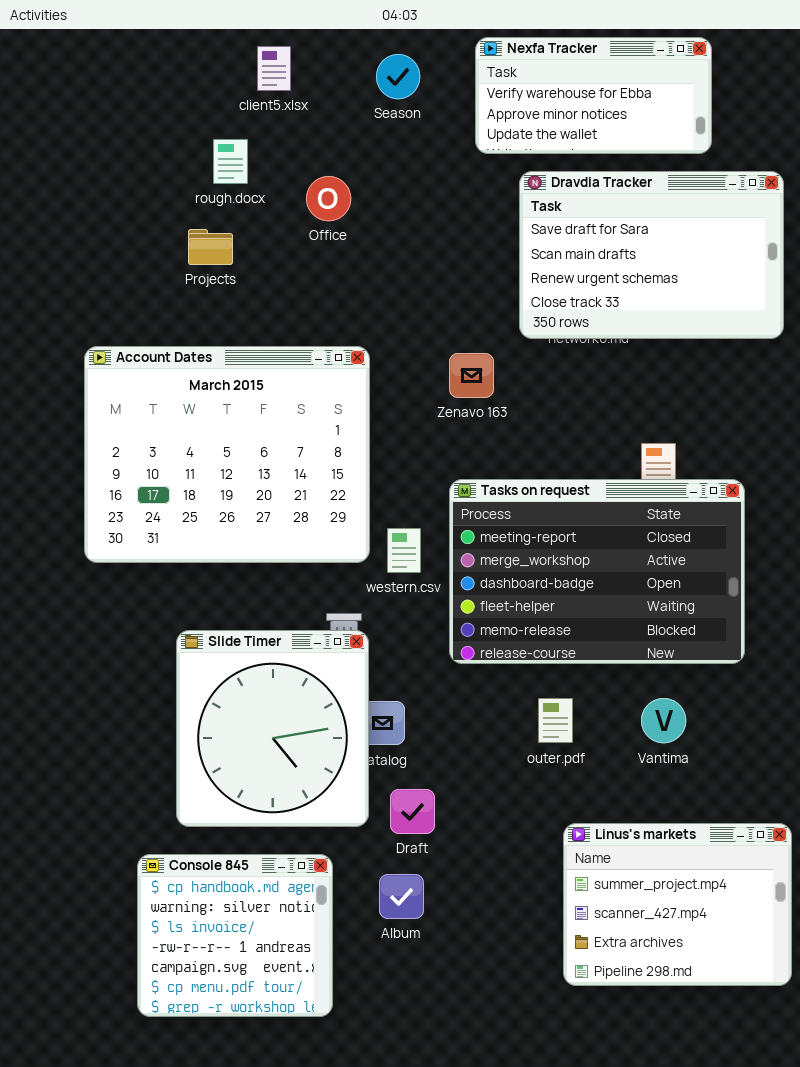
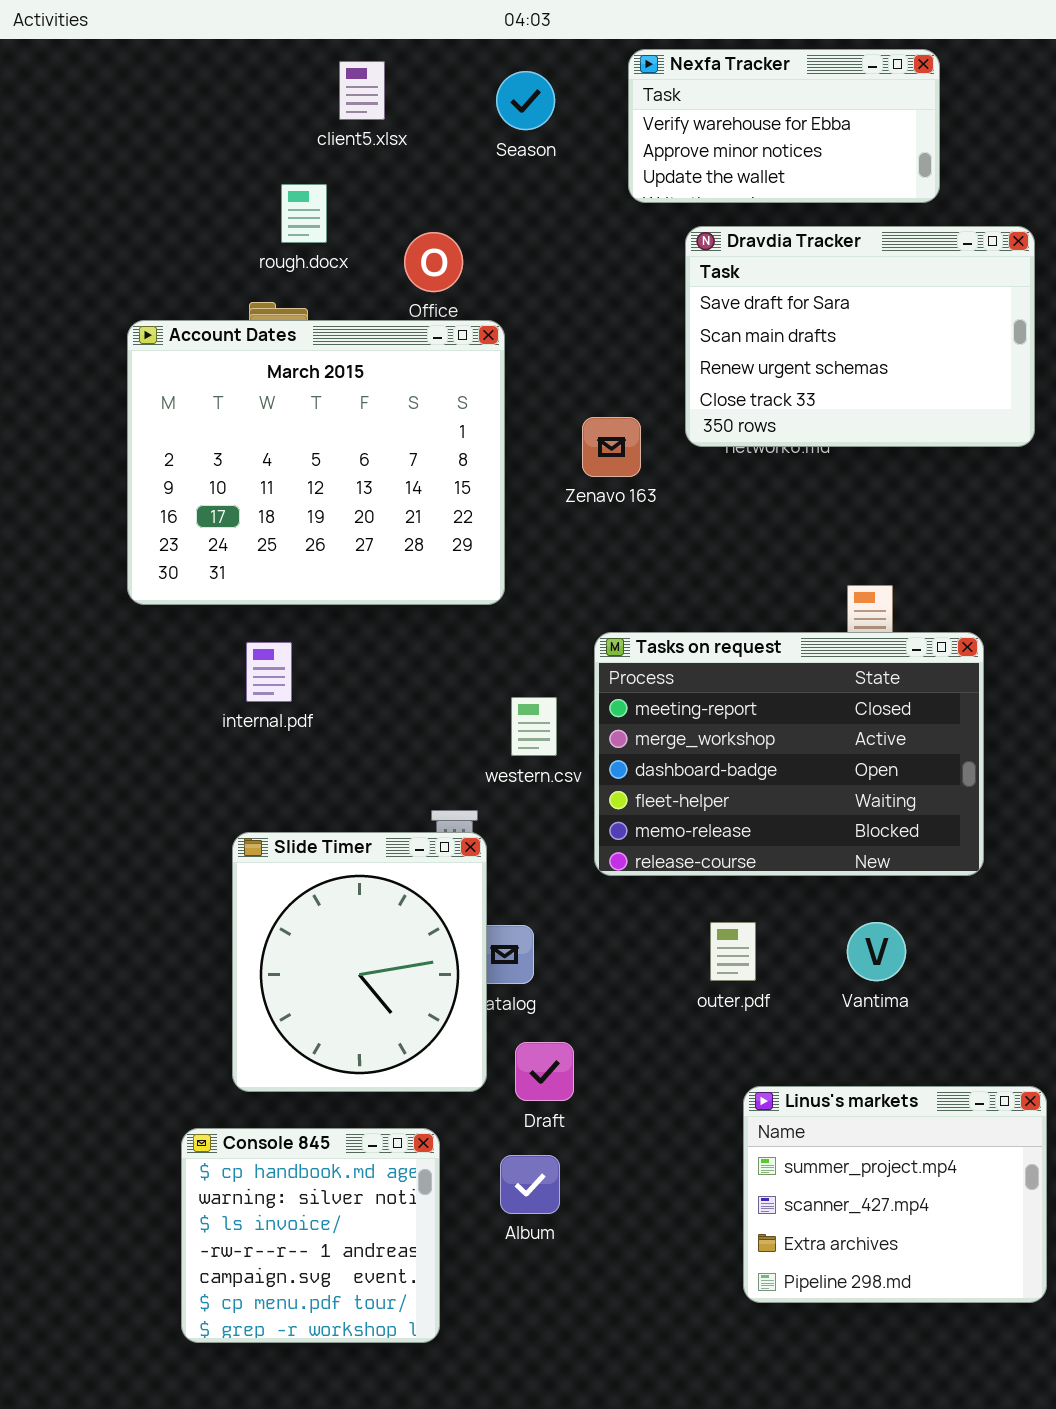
Account Dates: [84,346,370,563] -> [127,320,505,605], moved
Zenavo 163: [449,353,494,398] -> [582,417,641,477], moved

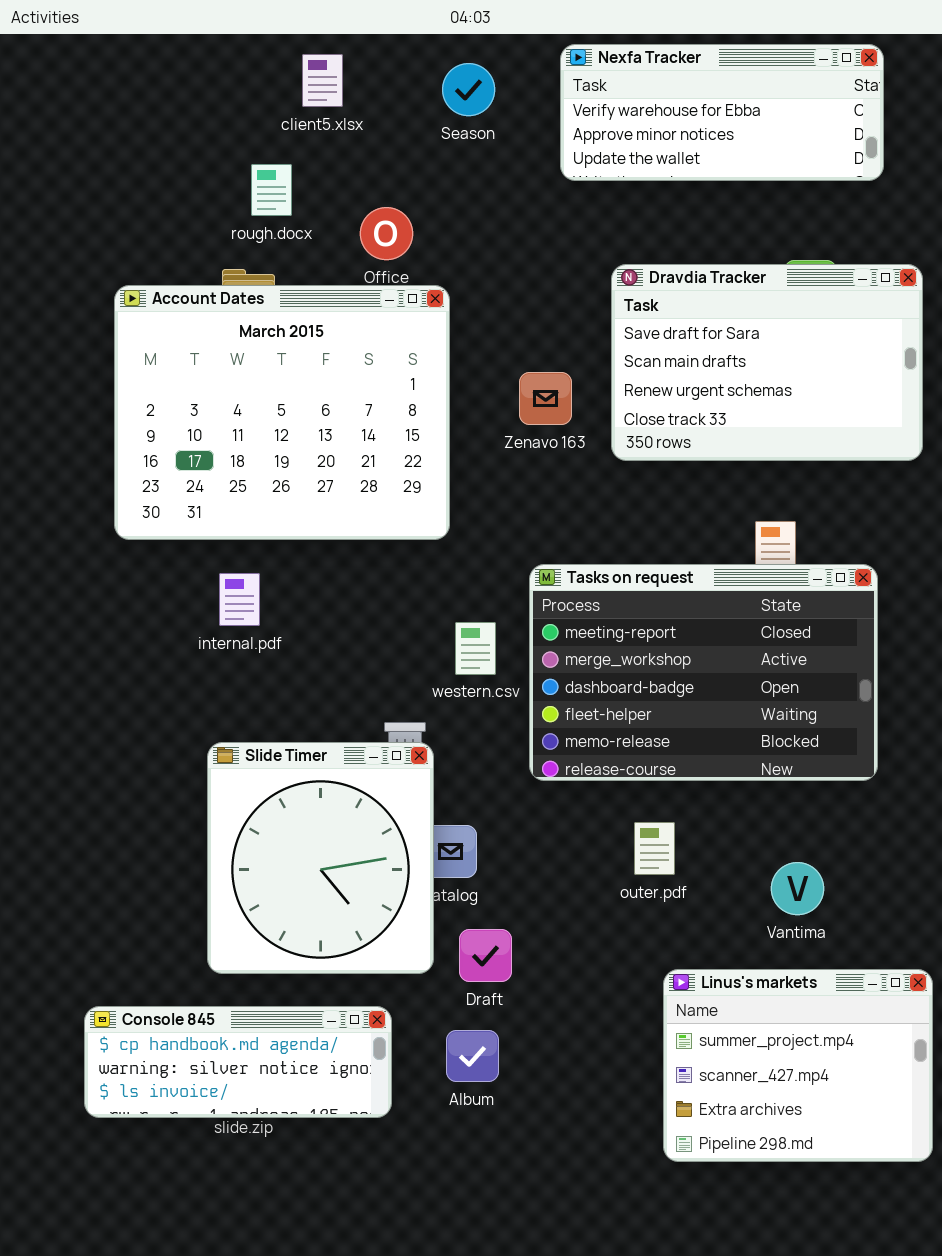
Nexfa Tracker: [628,49,940,203] -> [560,44,884,181], resized
Dravdia Tracker: [685,226,1035,447] -> [611,264,923,461], moved
Vantima: [847,922,906,981] -> [771,862,824,915], moved
Console 845: [181,1128,440,1343] -> [84,1006,392,1118], resized

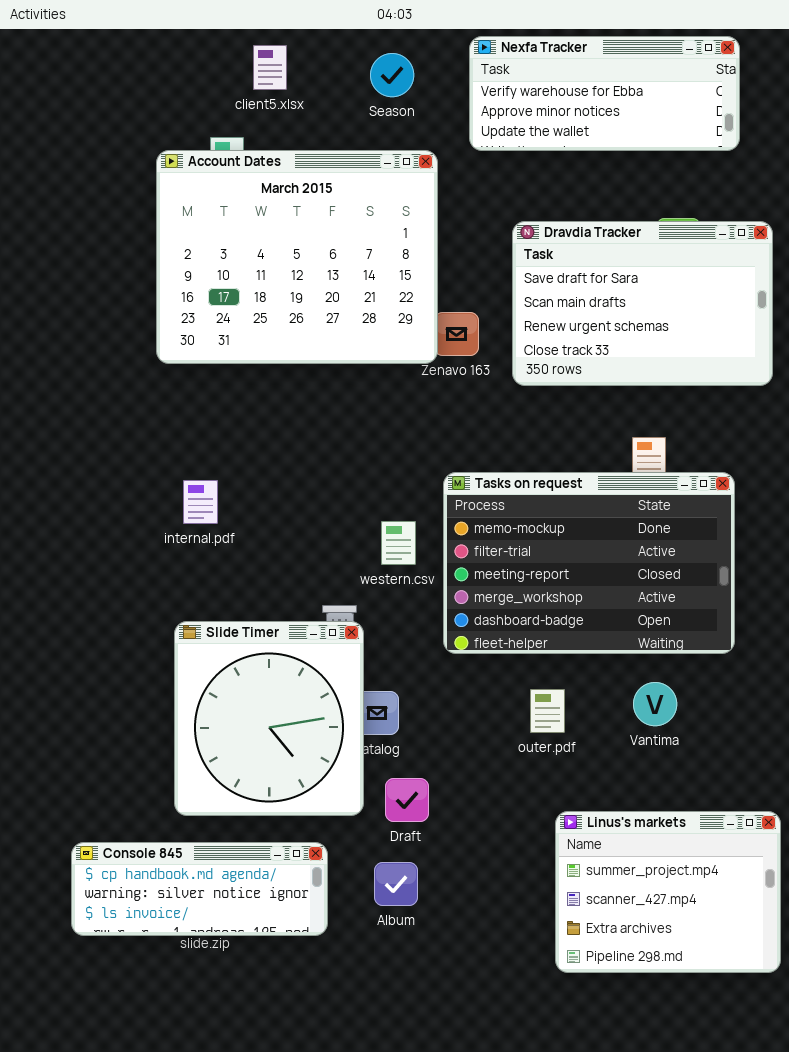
Account Dates: [114,285,450,540] -> [156,150,438,364], moved
Tasks on request: [529,564,878,781] -> [443,472,735,654], scrolled up 2 rows
Vantima: [771,862,824,915] -> [633,682,677,726], moved

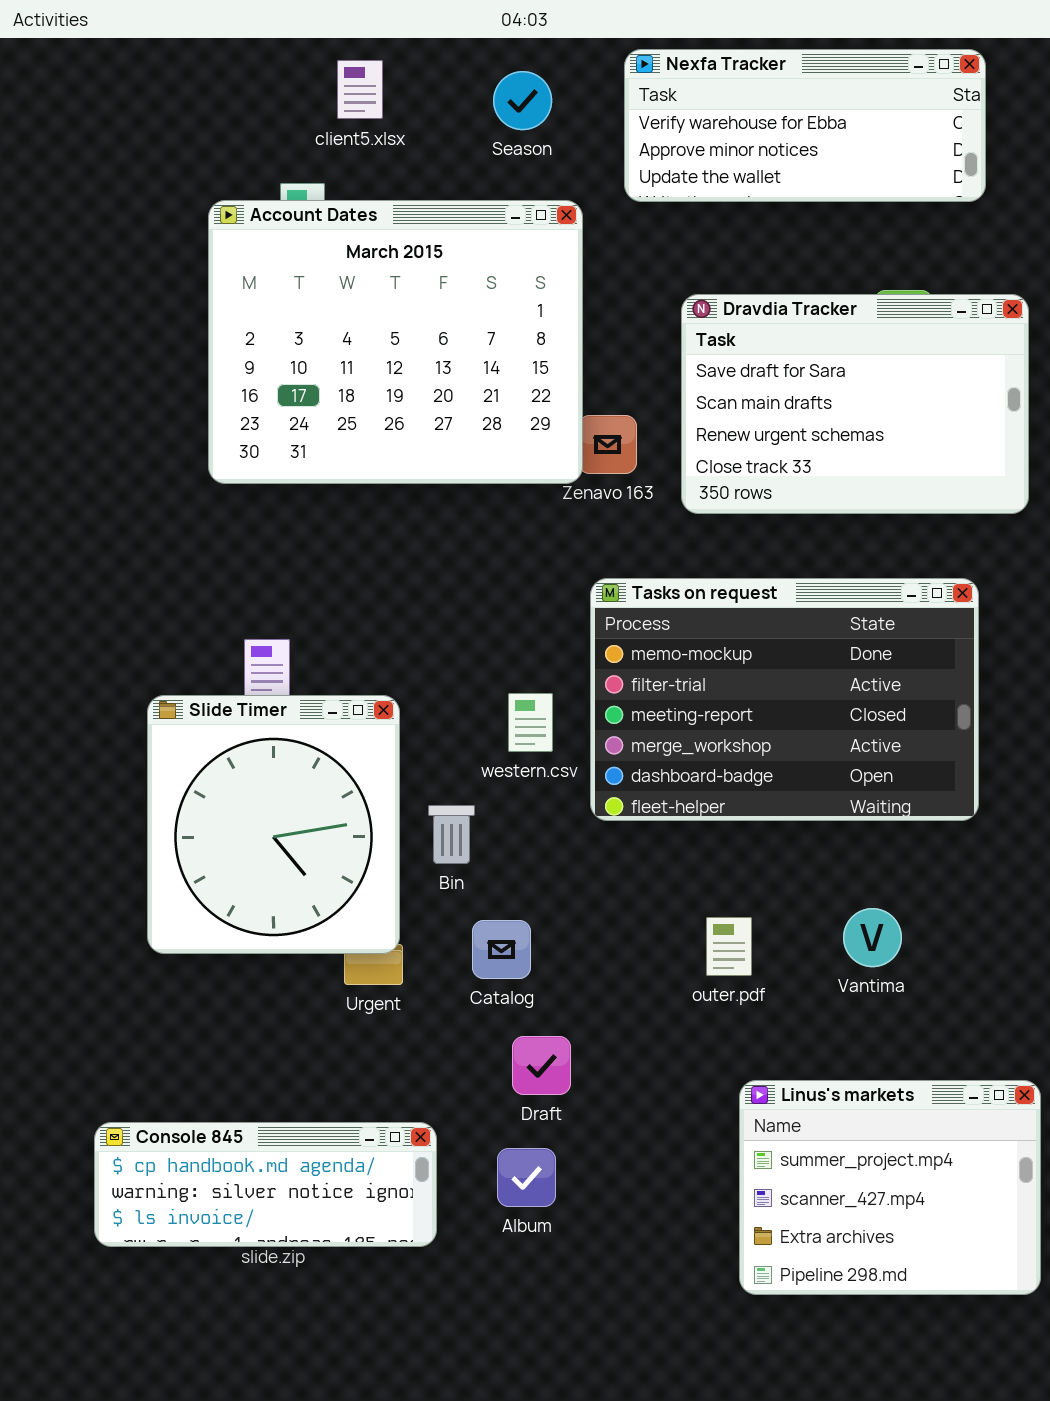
Tasks on request: [443,472,735,654] -> [590,578,979,821], moved
Slide Timer: [174,621,364,816] -> [147,695,400,954], moved

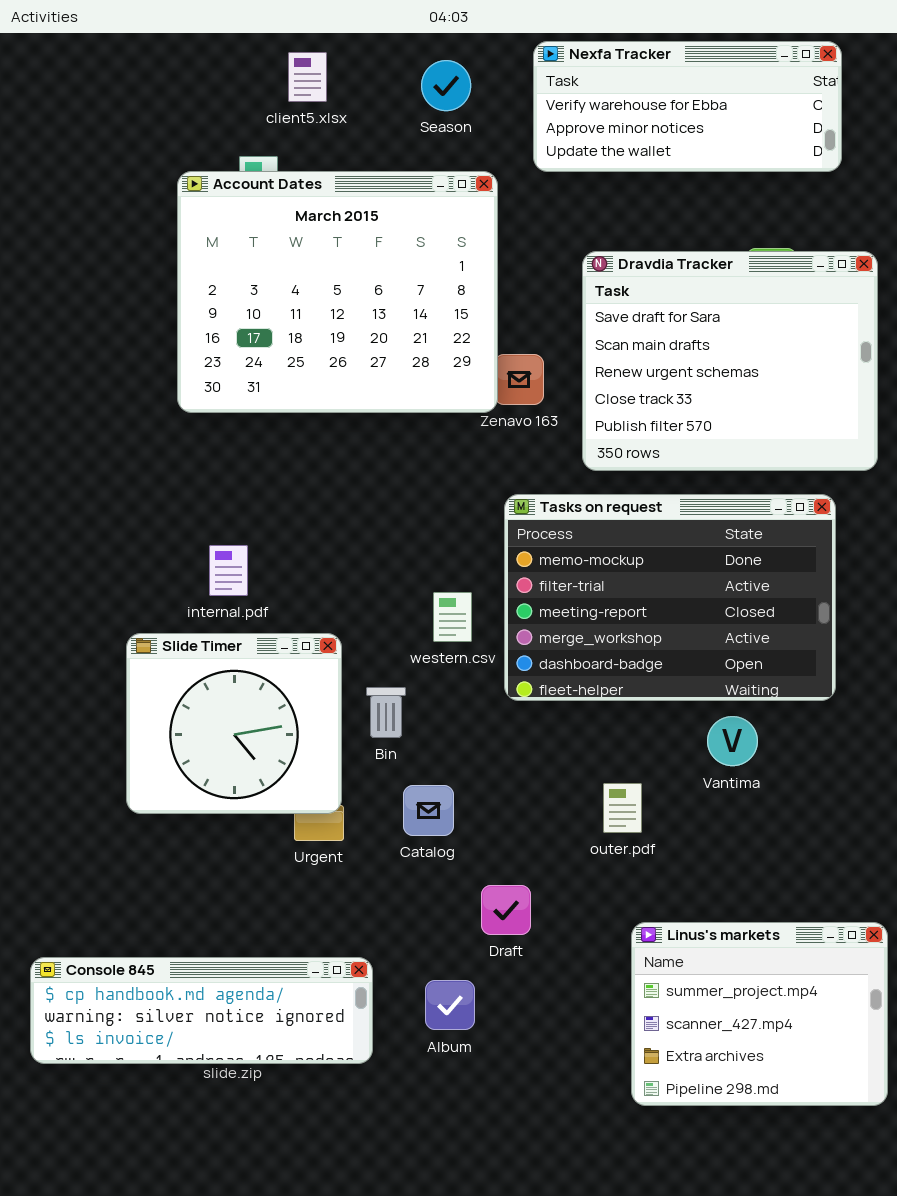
Dravdia Tracker: [681,294,1029,514] -> [582,251,878,471], resized
Slide Timer: [147,695,400,954] -> [126,633,342,814], resized
Vantima: [843,908,902,967] -> [707,716,758,766], moved
Draft: [512,1036,571,1095] -> [481,885,531,935], moved
Console 845: [94,1122,437,1247] -> [30,957,373,1064], resized

